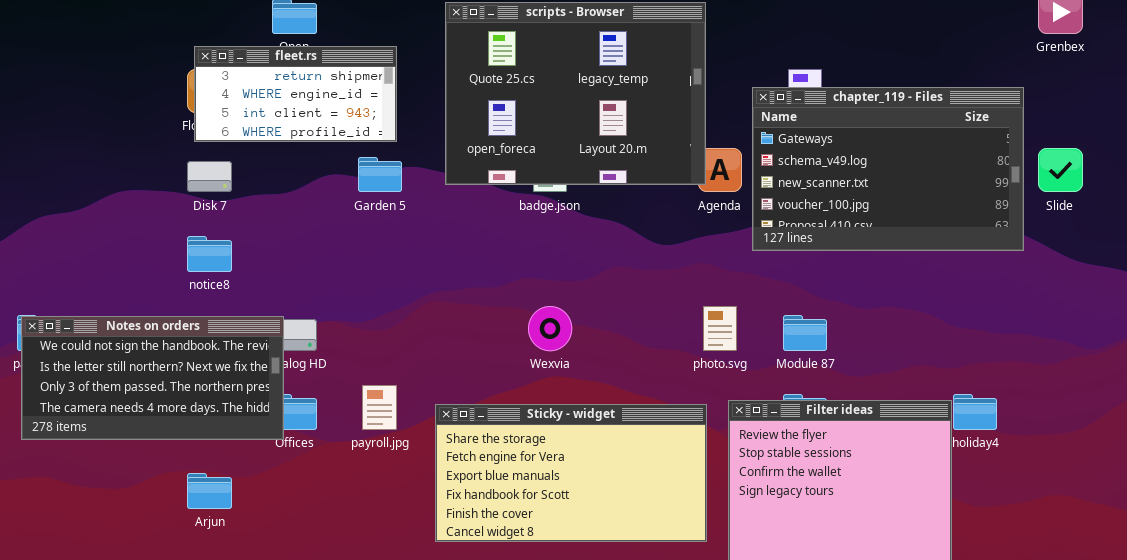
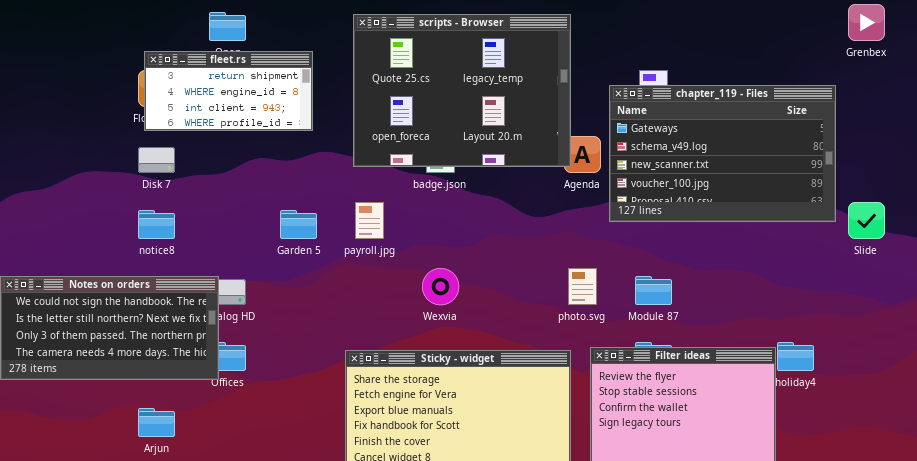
Slide: [1038,148,1083,192] -> [848,202,885,239], moved
Garden 5: [358,157,402,192] -> [280,210,317,239], moved
payroll.jpg: [362,385,397,430] -> [355,202,384,239], moved

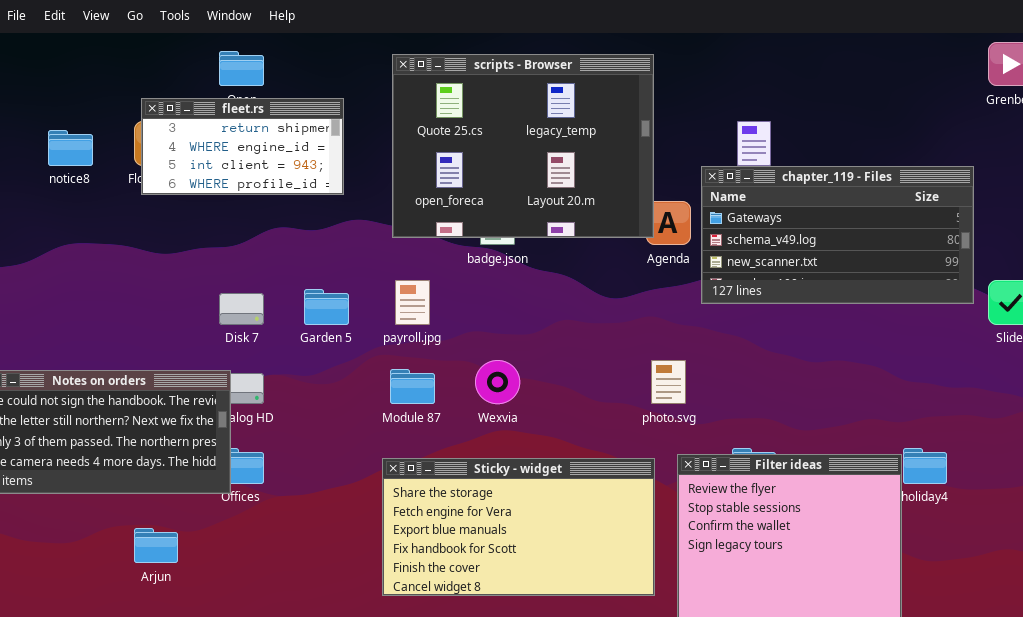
chapter_119 - Files: [609,85,836,222] -> [701,166,974,304], resized
Disk 7: [138,147,175,173] -> [219,293,264,325], moved
notice8: [138,210,175,239] -> [48,130,93,166], moved
Module 87: [635,276,672,305] -> [390,369,435,404], moved

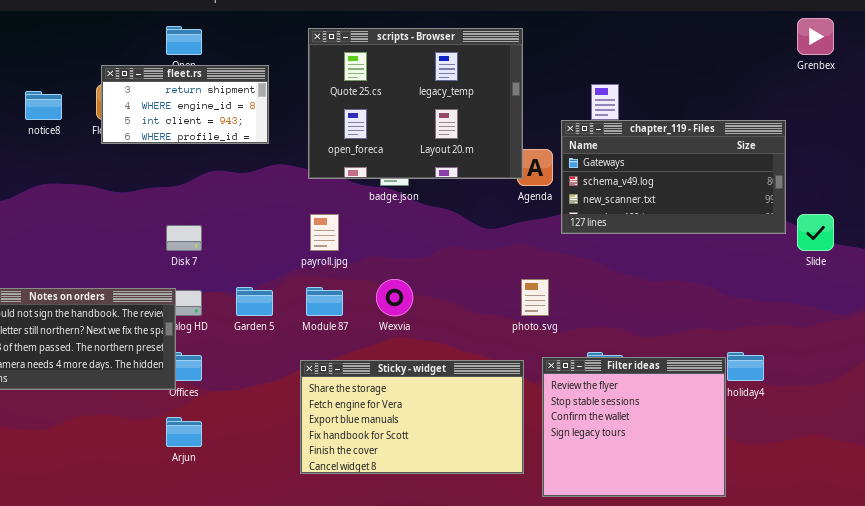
Garden 5: [304,289,349,325] -> [236,287,273,316], moved
Arjun: [134,528,178,563] -> [166,417,202,447], moved

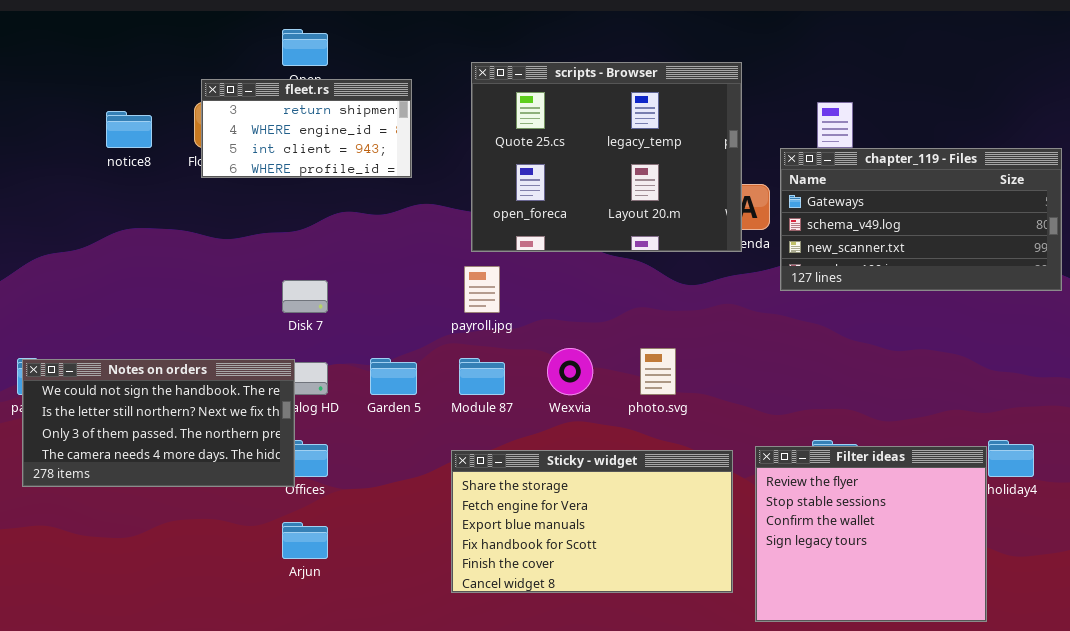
scripts - Browser: [308,28,523,179] -> [471,62,742,252], moved
photo.svg: [521,279,549,316] -> [640,348,676,395], moved

